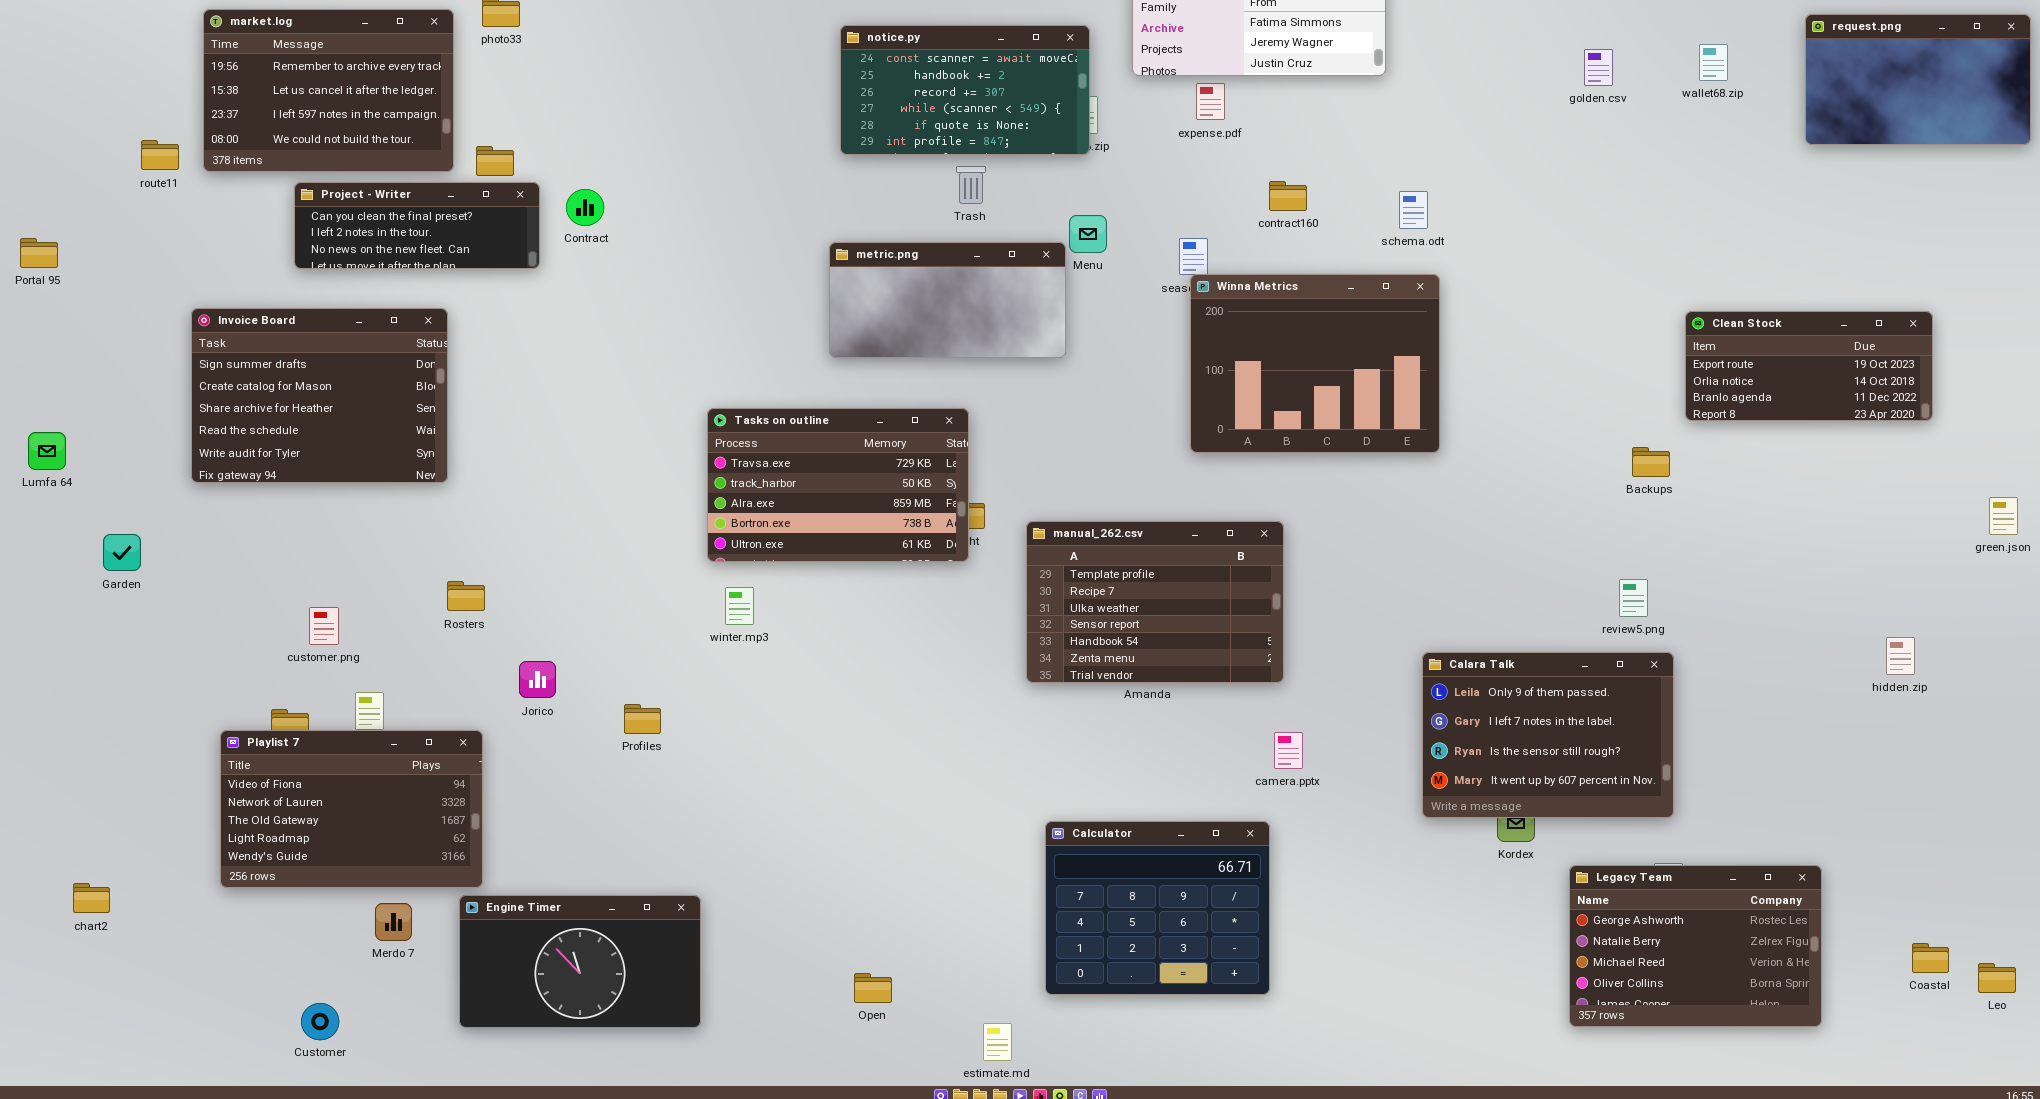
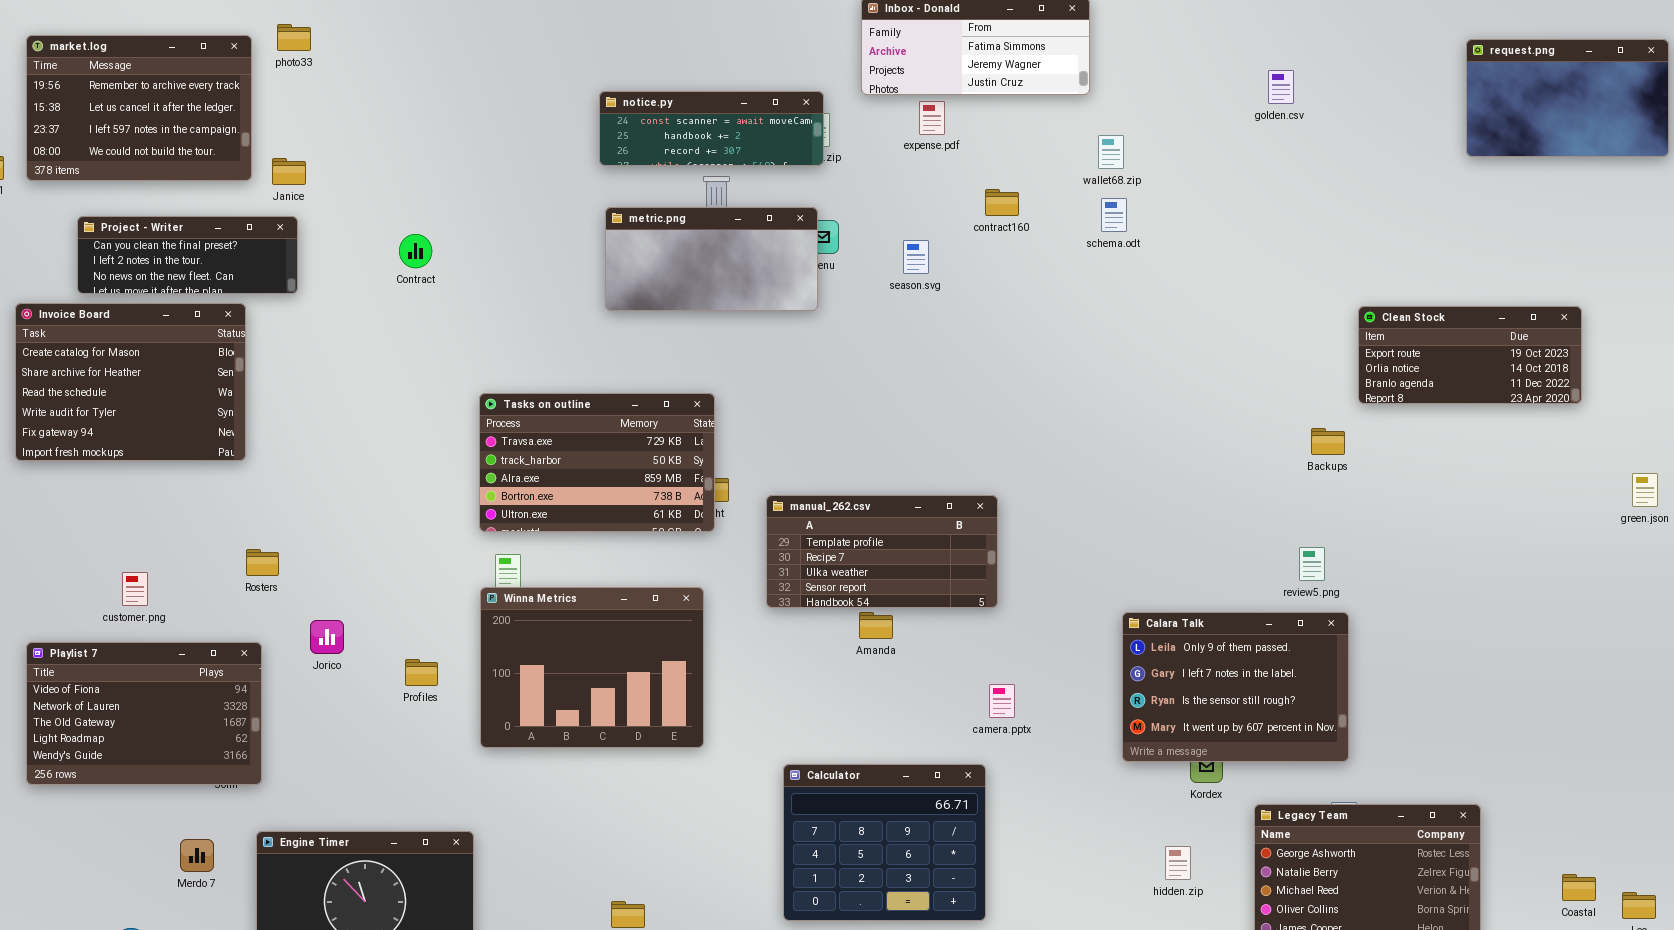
notice.py: [840,25,1090,155] -> [599,91,824,166], resized
wallet68.zip: [1699,44,1728,81] -> [1098,135,1124,169], moved
Project - Writer: [294,182,540,269] -> [77,216,298,294], moved
Contract: [566,189,604,226] -> [399,234,432,268], moved
metric.png: [829,242,1066,358] -> [605,207,818,311], moved
Winna Metrics: [1190,274,1440,453] -> [480,587,704,748], moved
Invoice Board: [191,308,448,483] -> [15,303,246,461], scrolled down 1 row
manual_262.csv: [1026,521,1284,683] -> [766,495,998,608], resized
hidden.zip: [1886,637,1915,675] -> [1165,846,1191,880], moved
Playlist 7: [220,730,483,888] -> [26,642,262,785], moved

